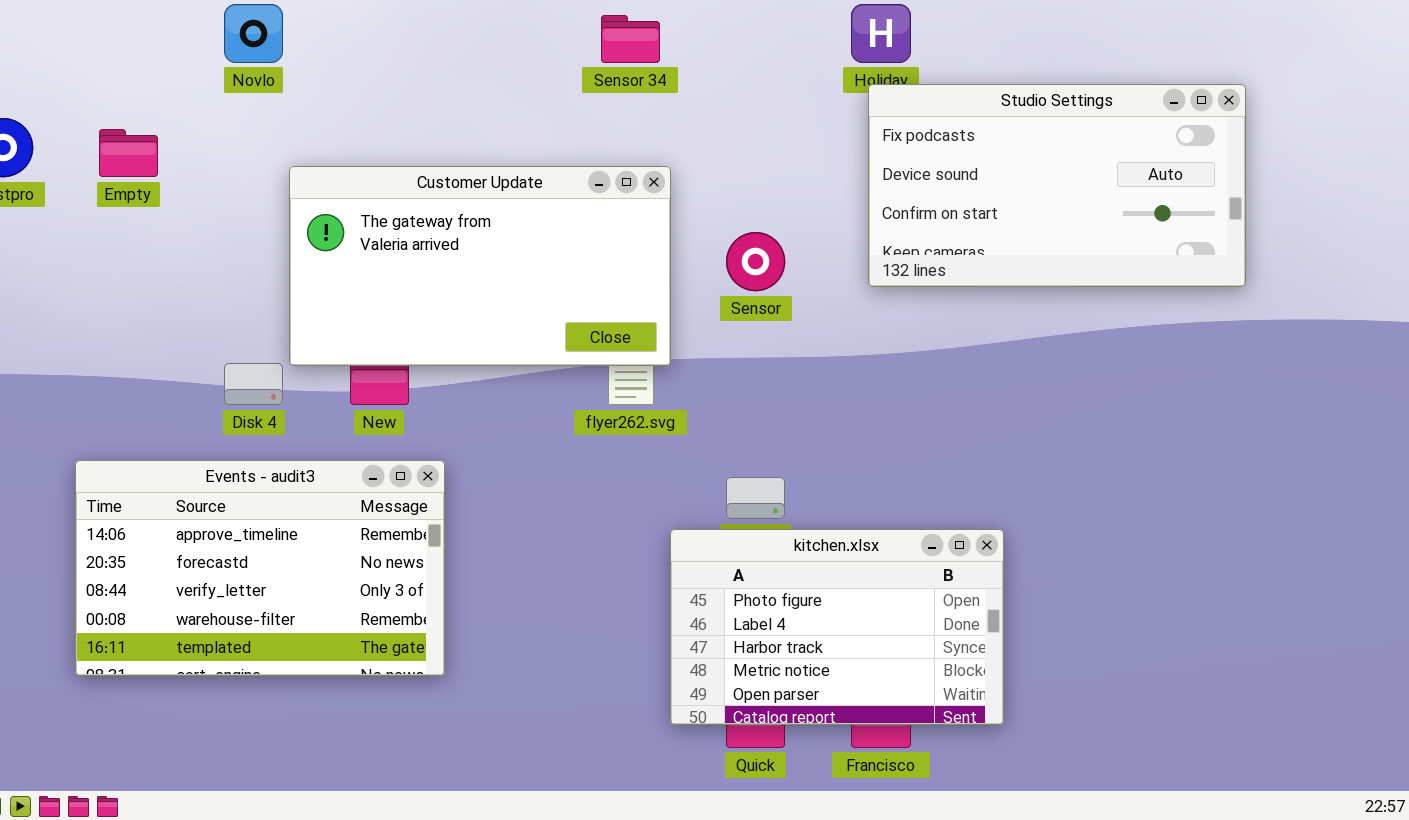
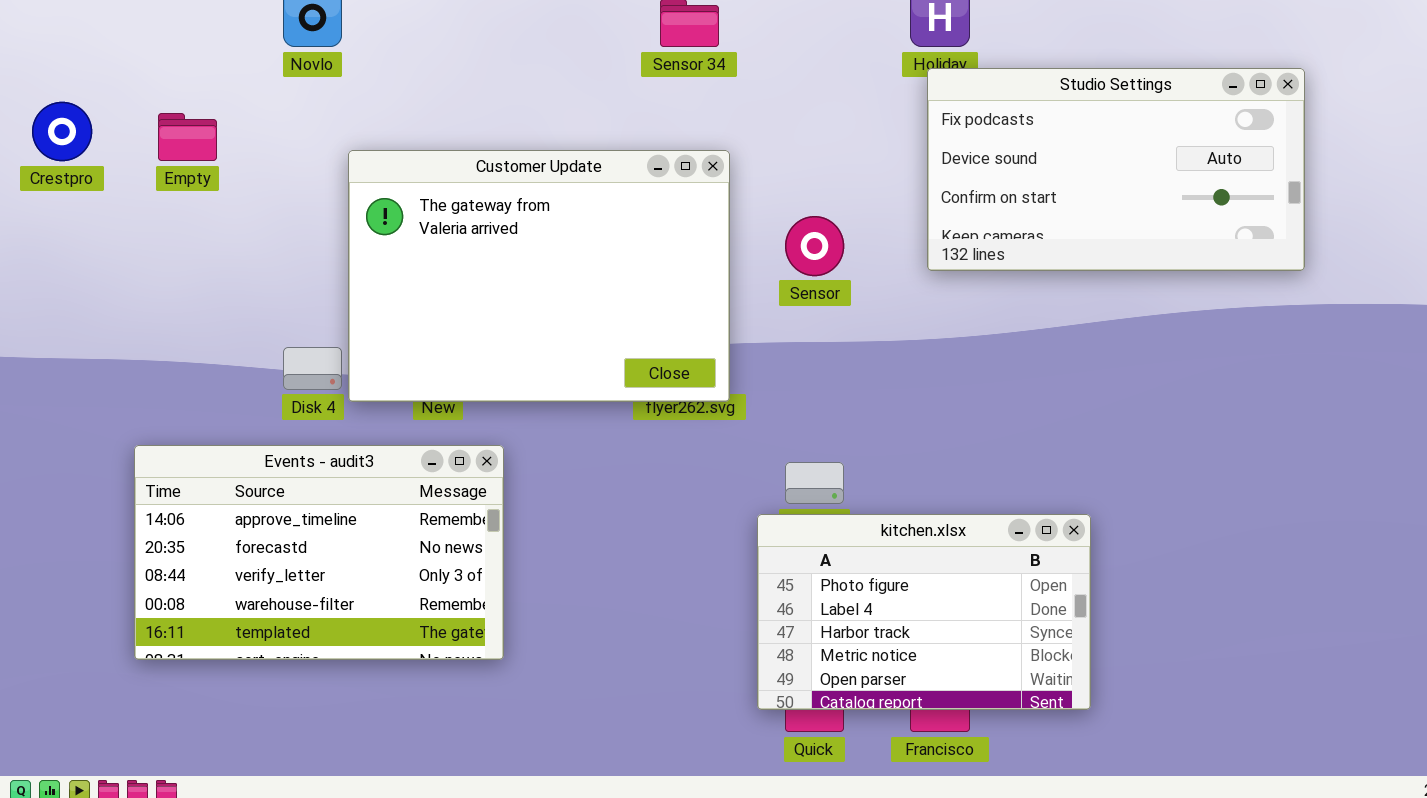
Customer Update: [289,166,671,366] -> [348,150,730,402], resized
kitchen.xlsx: [670,529,1004,725] -> [757,514,1091,710], moved

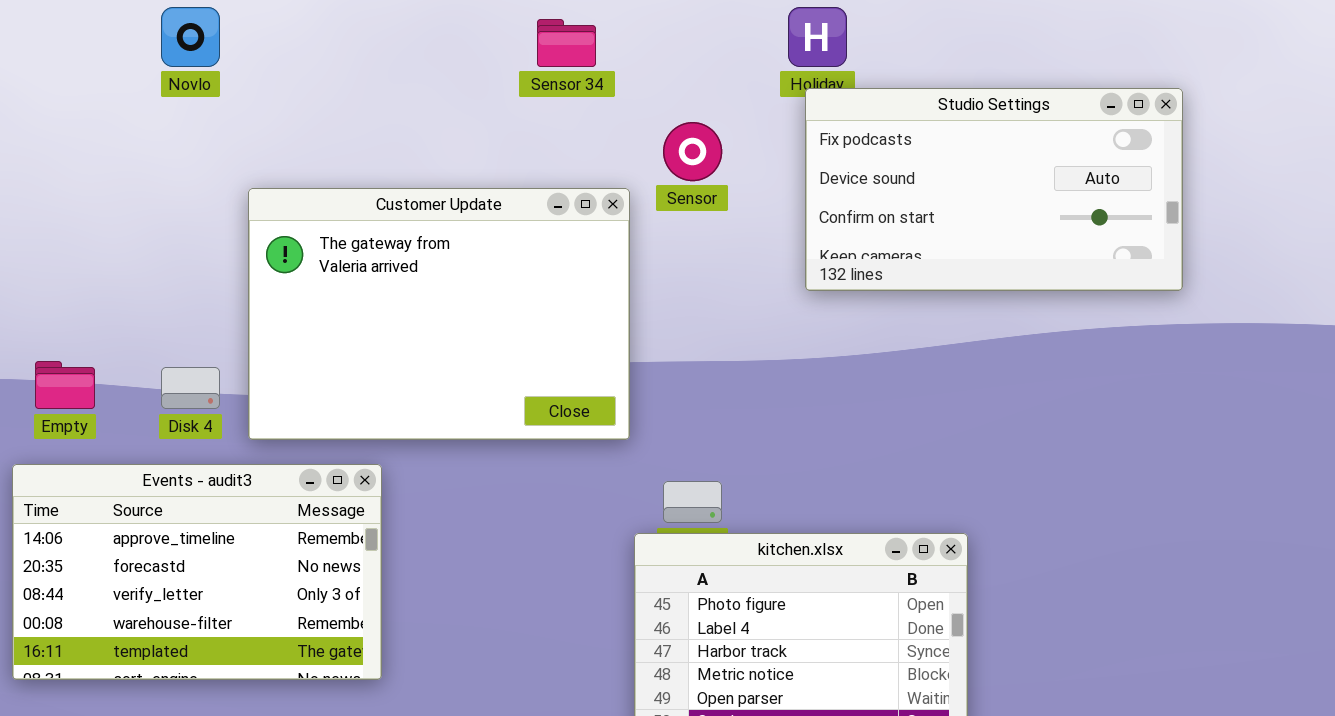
Empty: [158,113,217,161] -> [35,361,95,409], moved
Customer Update: [348,150,730,402] -> [248,188,630,440], moved
Sensor: [785,216,844,276] -> [663,122,722,181], moved

